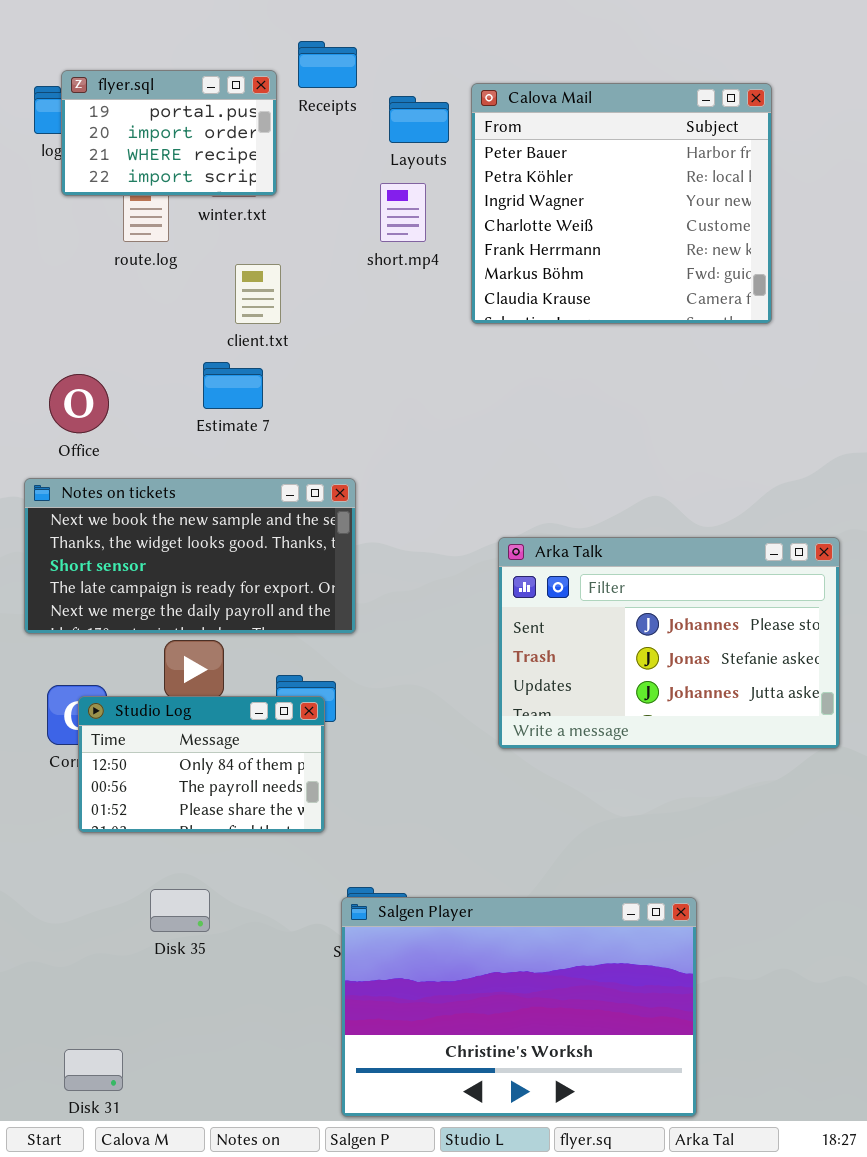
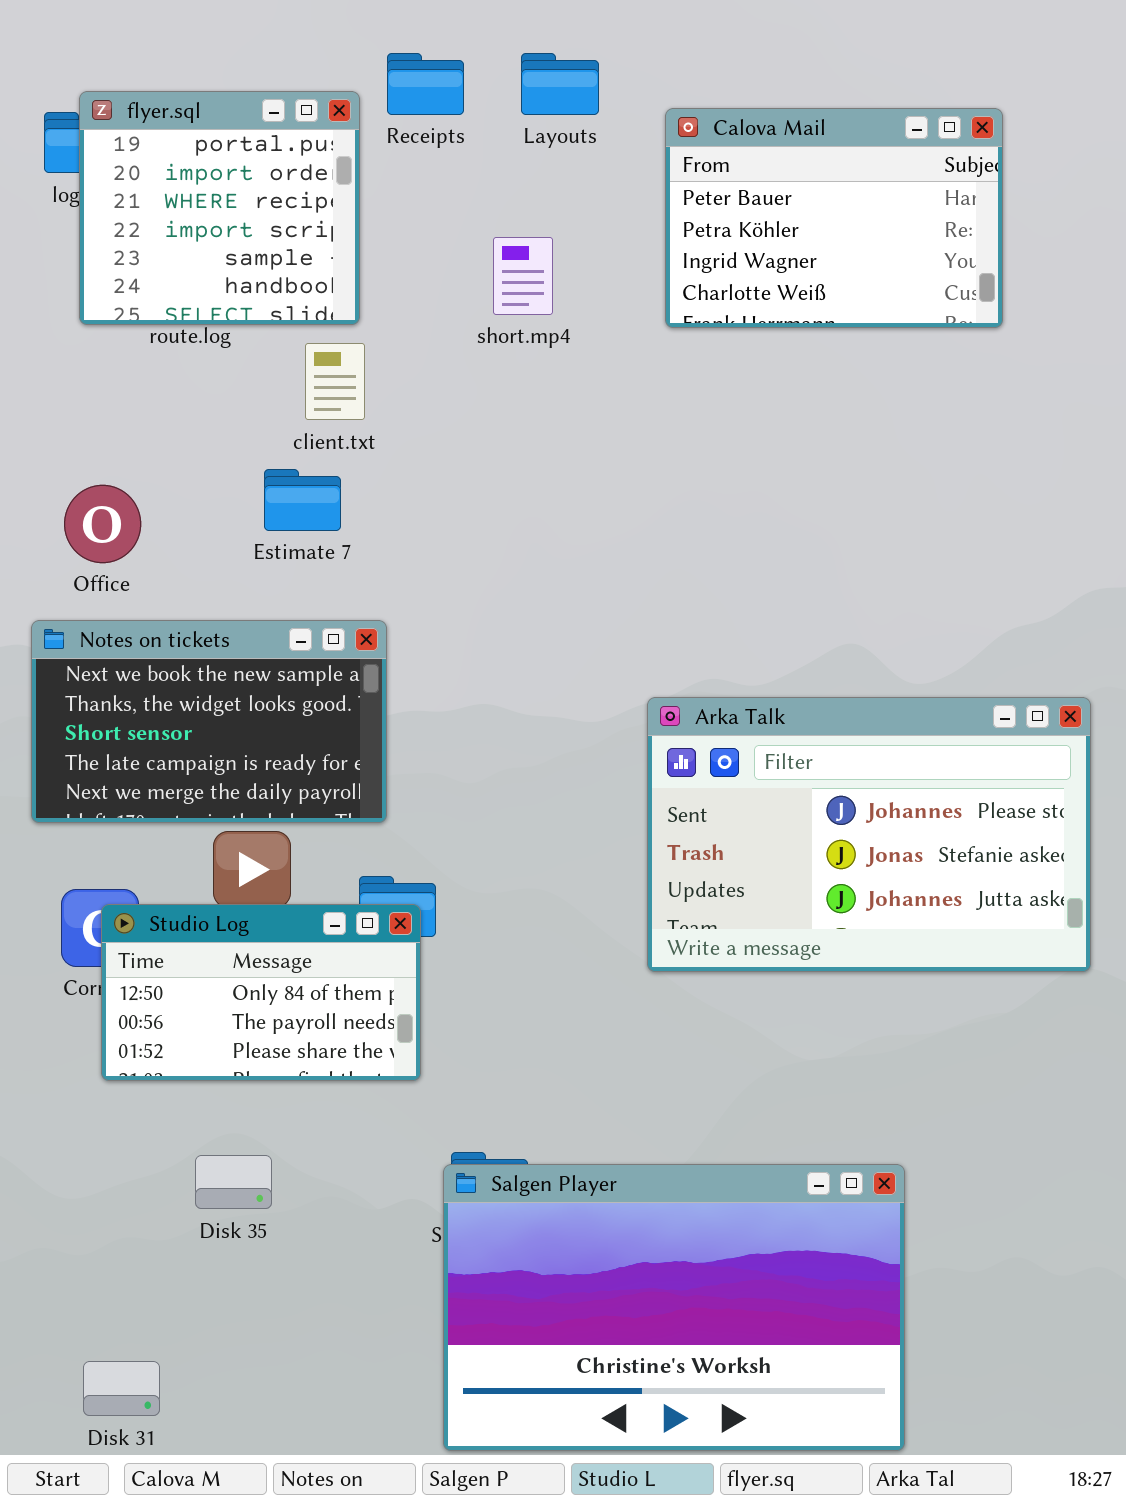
flyer.sql: [61,70,277,196] -> [79,91,360,325], resized
Calova Mail: [471,83,772,324] -> [665,108,1003,328], resized
Layouts: [389,96,449,143] -> [521,53,599,115], moved
Notes on tickets: [24,478,356,634] -> [31,620,387,823], resized

